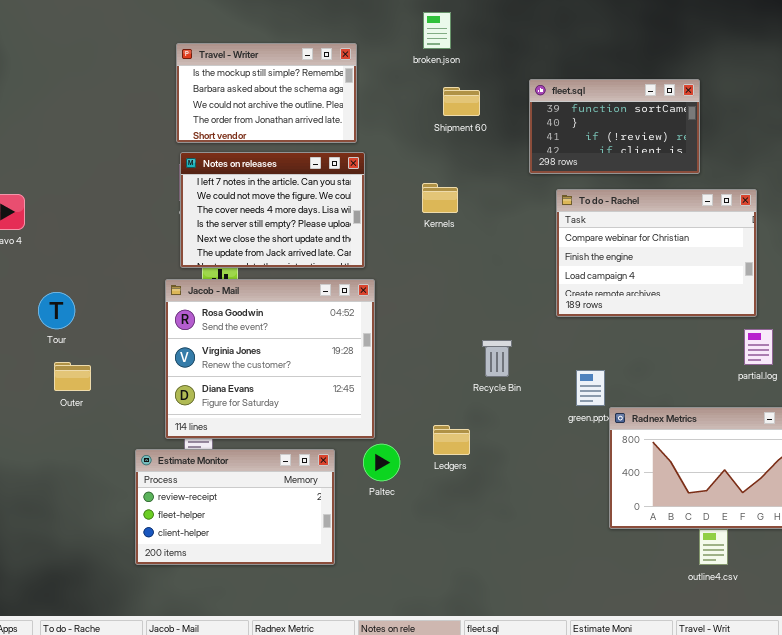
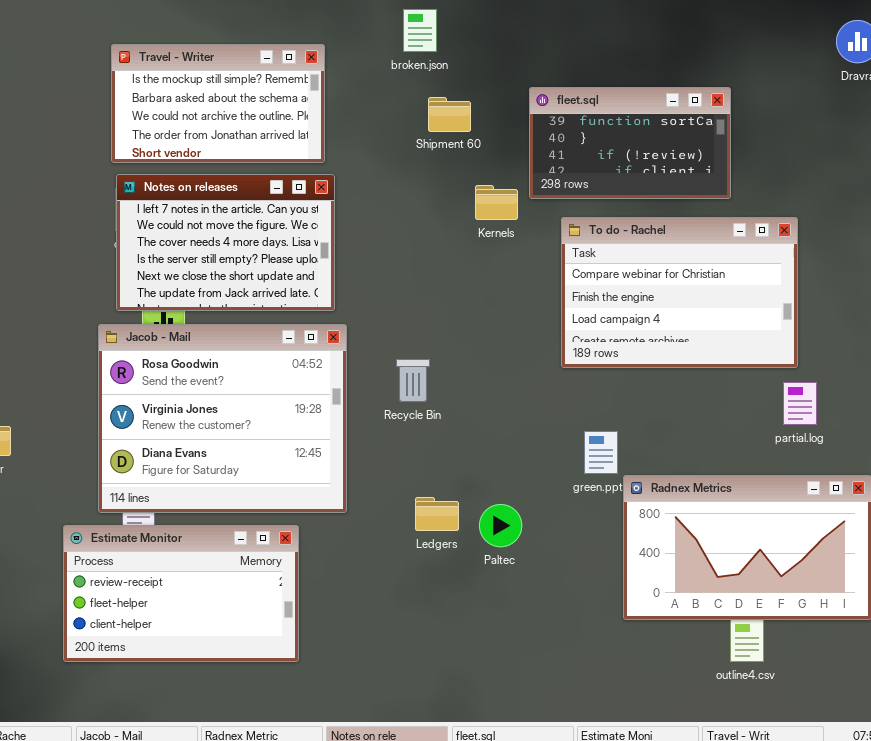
Kernels: [422,183,458,213] -> [475,185,518,220], moved
Recycle Bin: [482,340,512,377] -> [396,359,430,402], moved
Paltec: [363,444,400,481] -> [479,504,522,547], moved

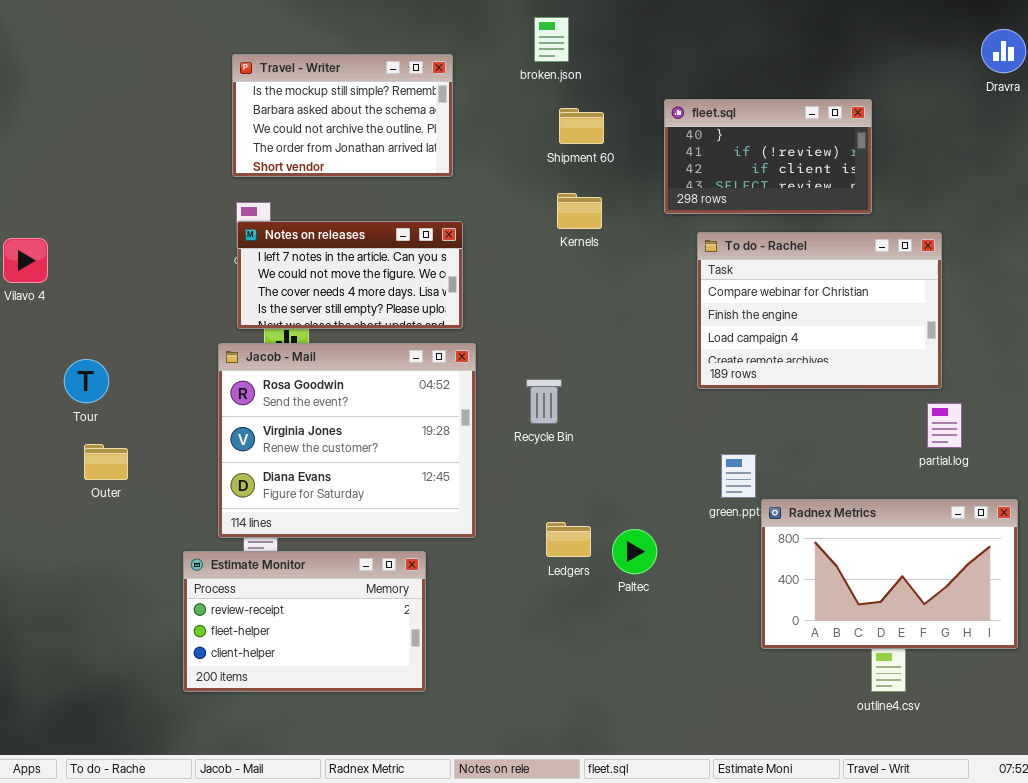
fleet.sql: [529,87,731,199] -> [664,99,872,214], scrolled down 1 row
Notes on releases: [116,174,335,311] -> [237,221,463,329], resized
Kernels: [475,185,518,220] -> [557,193,602,229], moved

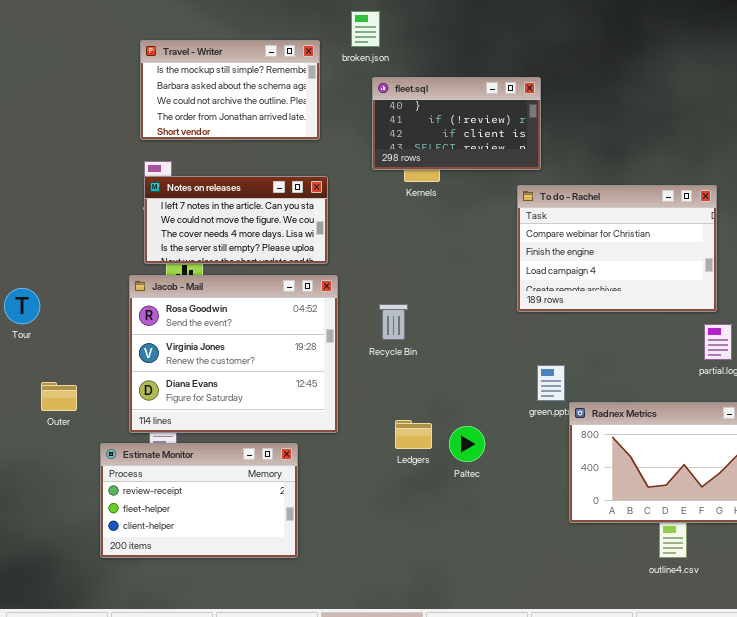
broken.json: [534,17,569,62] -> [351,11,380,47], moved
fleet.sql: [664,99,872,214] -> [372,77,541,170], moved
Outer: [84,444,128,480] -> [41,382,77,411], moved

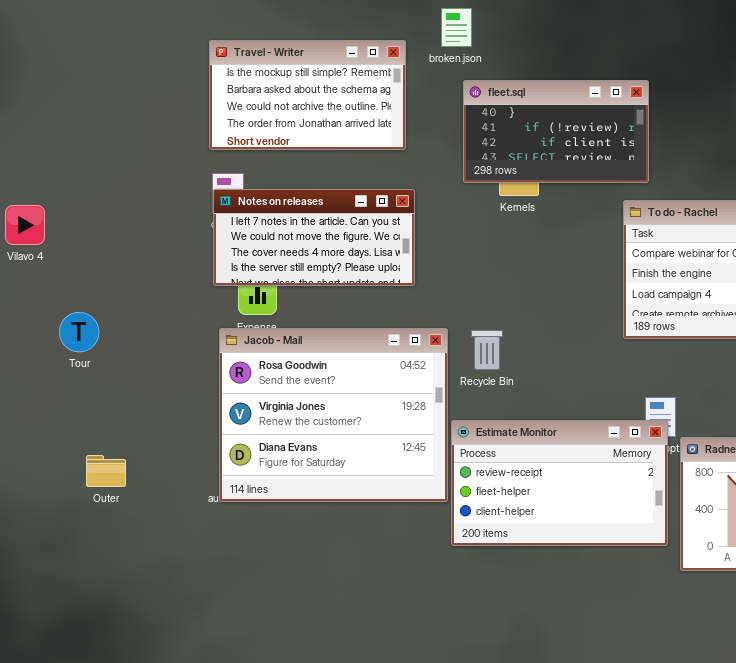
Jacob - Mail: [129,275,338,433] -> [219,328,448,502], moved
Outer: [41,382,77,411] -> [86,455,126,487], moved
Estimate Monitor: [100,443,298,558] -> [451,420,668,546], moved

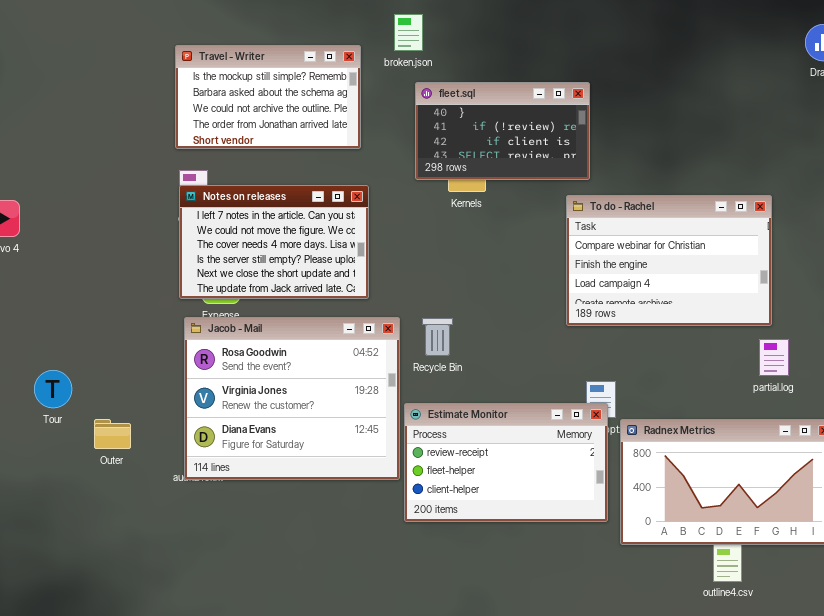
Notes on releases: [213,189,415,286] -> [179,185,369,299], resized
Tour: [59,312,99,352] -> [34,370,72,408], moved
Outer: [86,455,126,487] -> [94,419,131,449], moved

